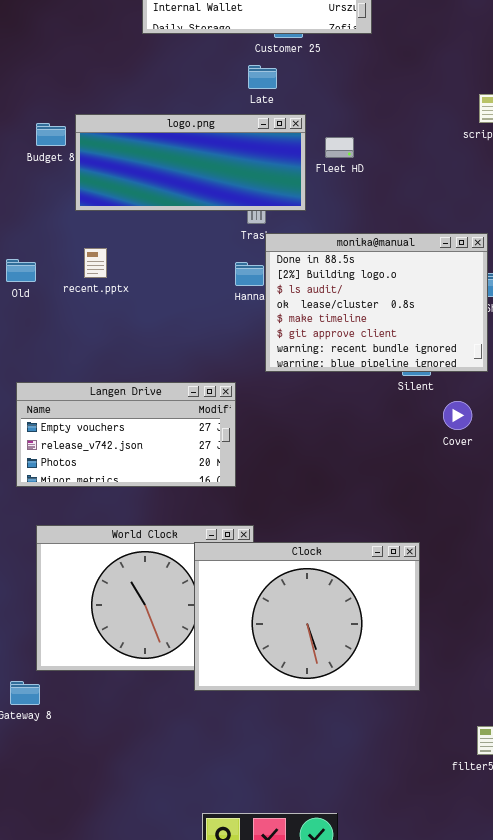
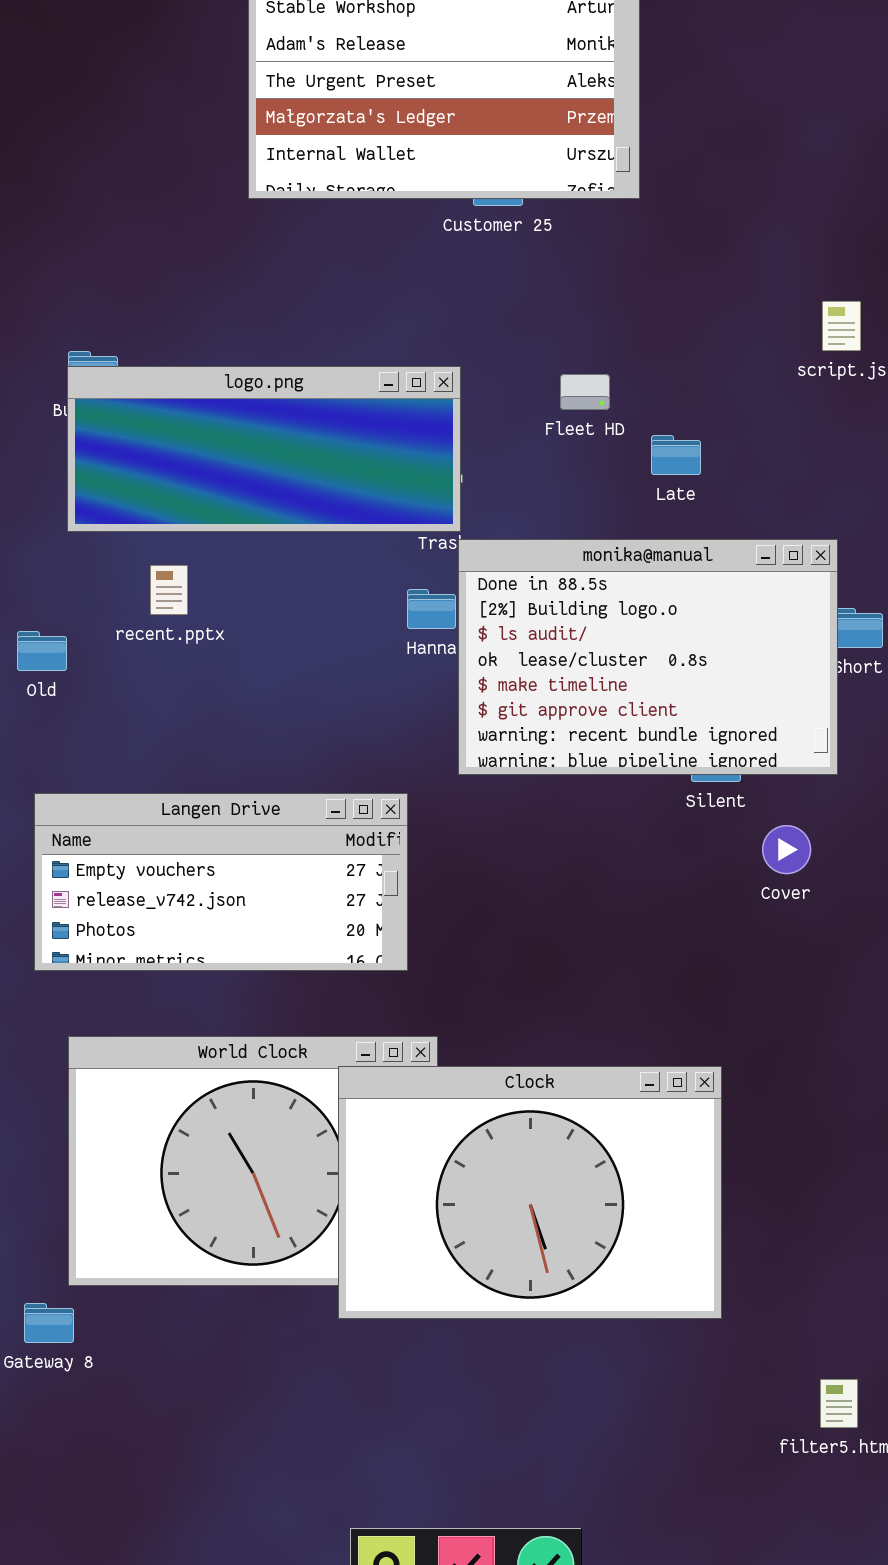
Late: [248,65,277,89] -> [651,435,701,475], moved
logo.png: [75,114,306,211] -> [67,366,461,532], moved
Old: [6,259,36,282] -> [17,631,67,671], moved

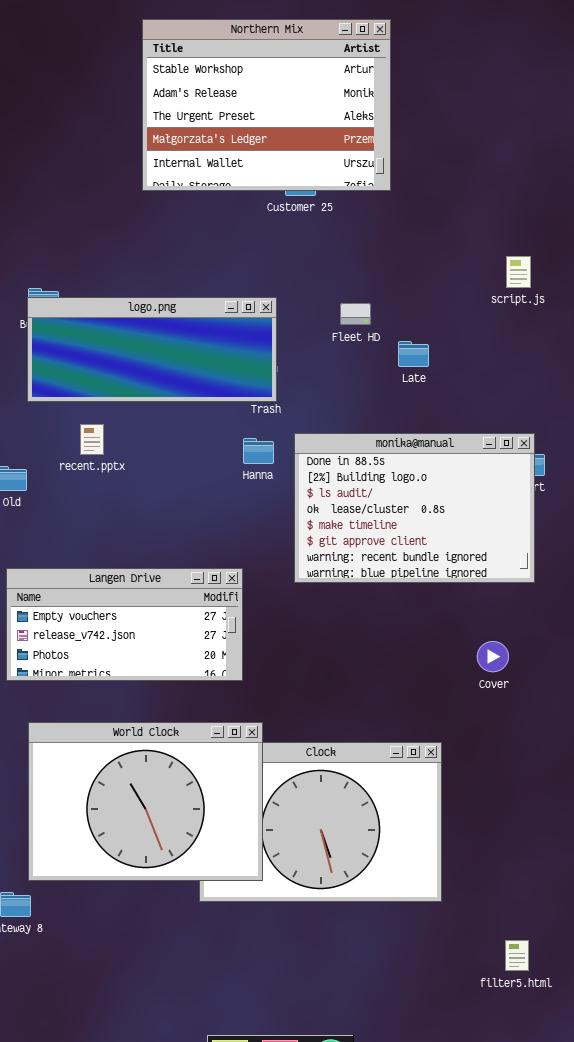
monika@manual: [458,539,838,775] -> [294,433,535,583], moved
Cover: [762,825,811,874] -> [477,641,509,672], moved
World Clock: [68,1036,438,1286] -> [28,722,263,881], raised

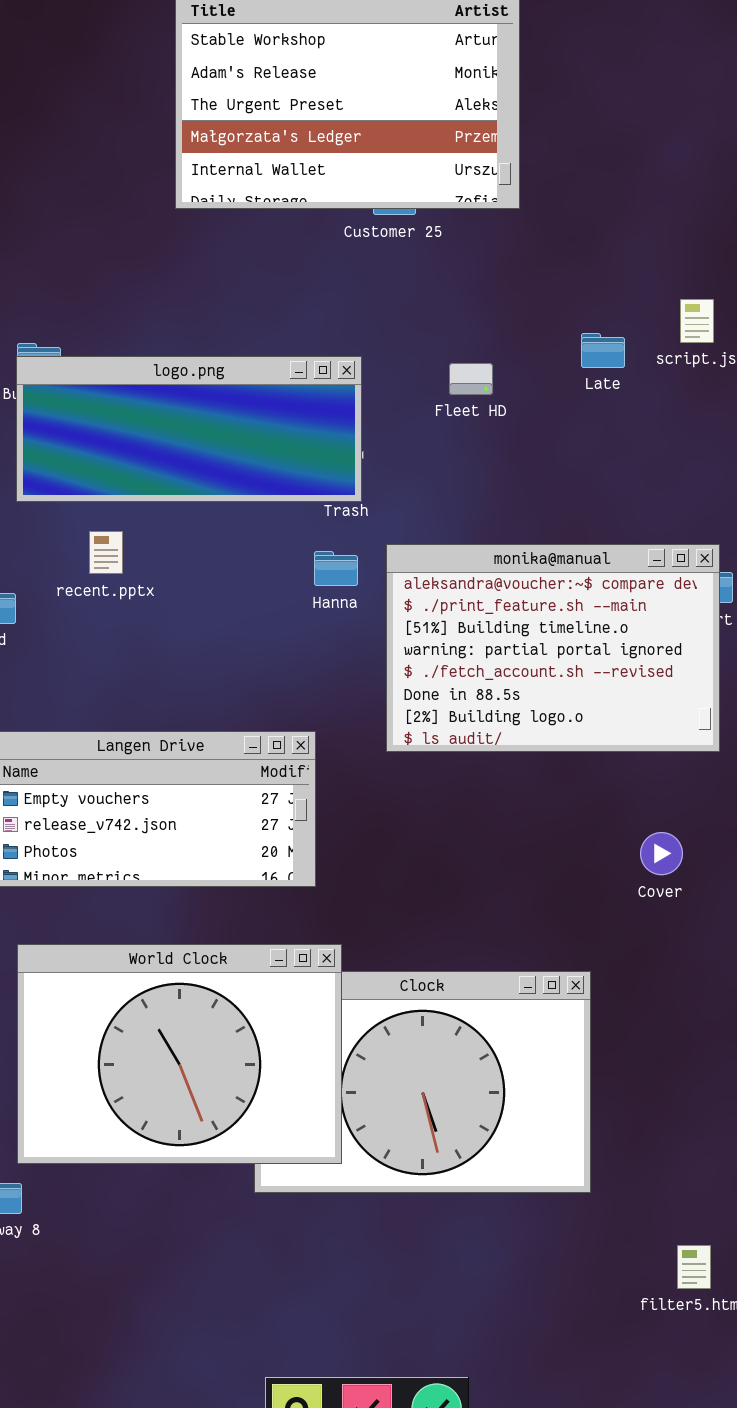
Late: [398,341,429,367] -> [581,333,625,368], moved
monika@manual: [294,433,535,583] -> [386,544,720,752], scrolled up 5 rows

